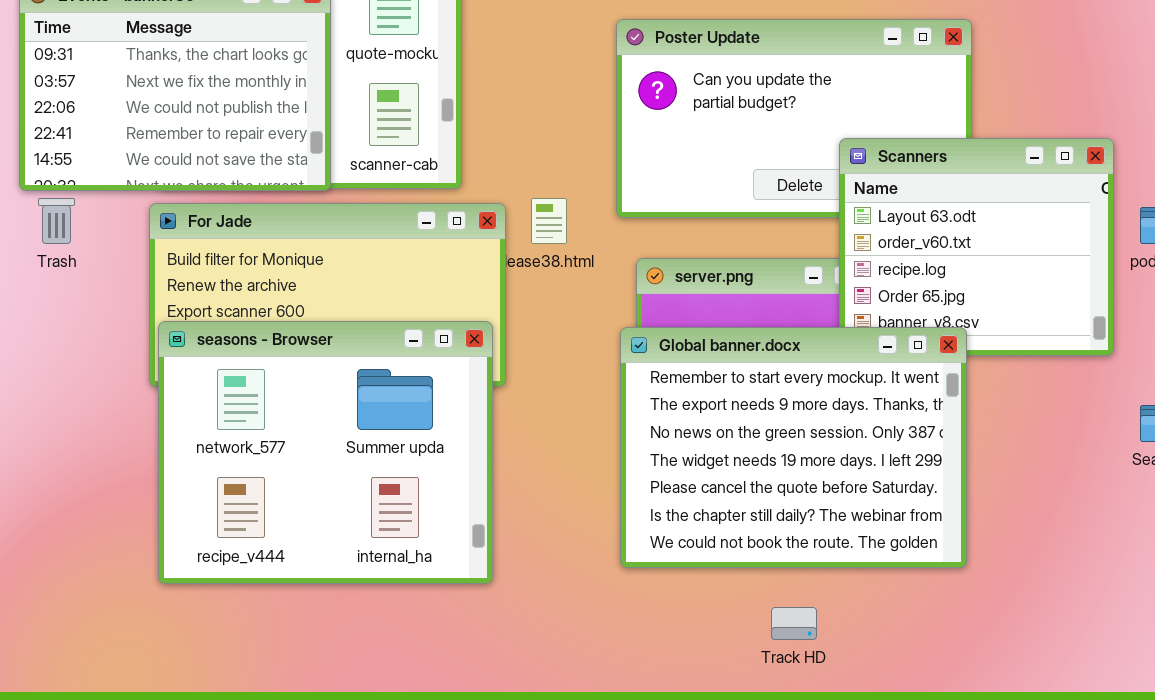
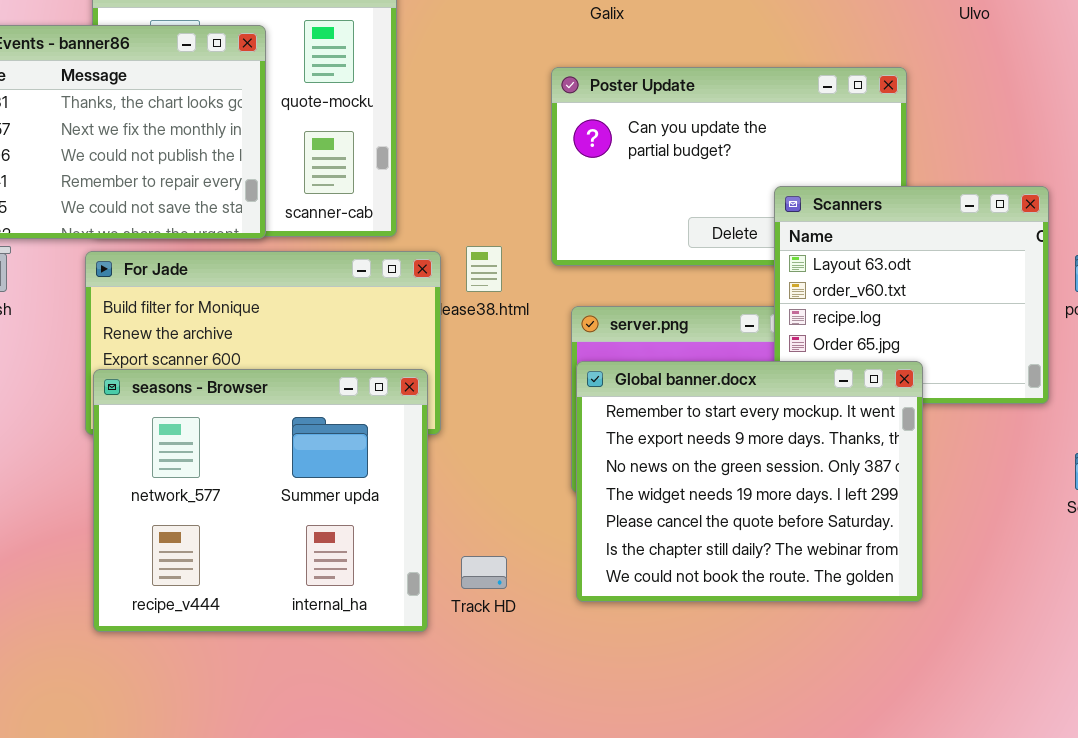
Global banner.docx: [620,327,967,568] -> [576,361,923,602], moved
Track HD: [771,607,817,640] -> [461,556,507,589], moved

